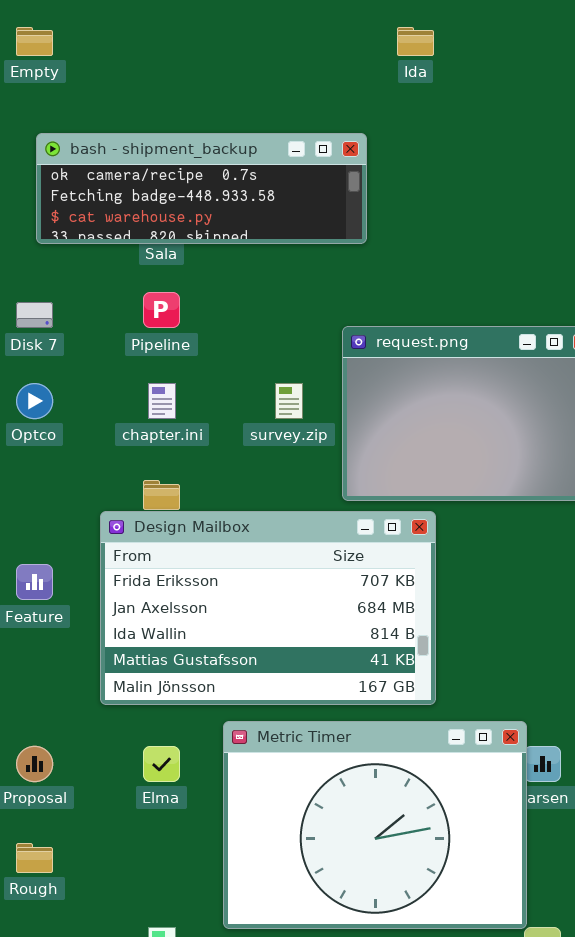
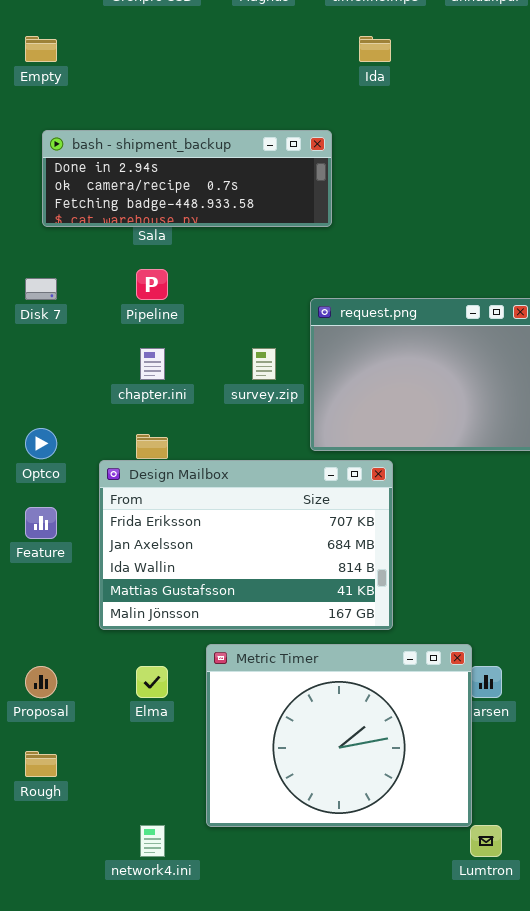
bash - shipment_backup: [36,133,367,244] -> [42,130,332,227], scrolled up 1 row
Optco: [16,383,53,419] -> [25,428,57,459], moved

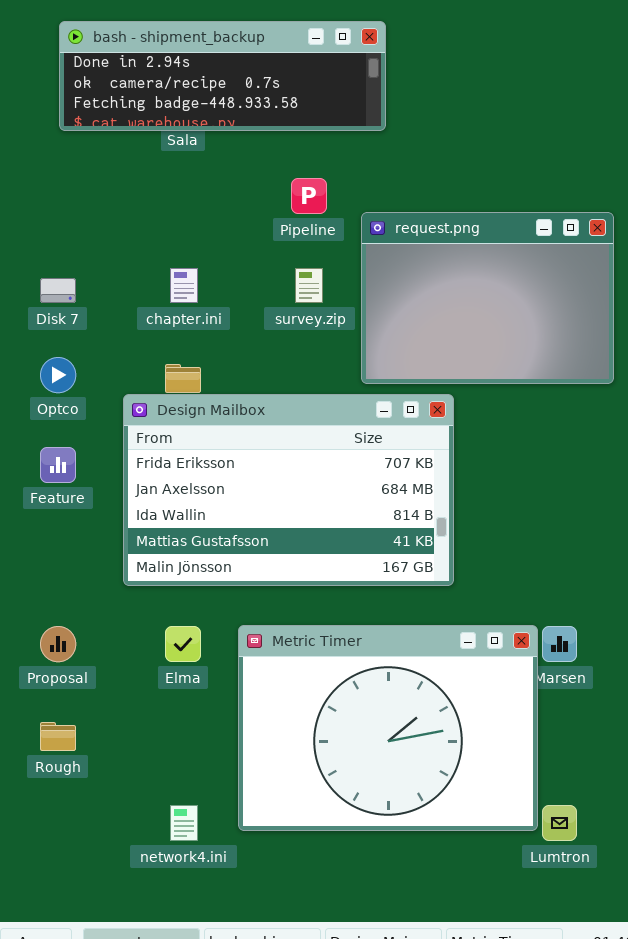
Pipeline: [136,269,168,300] -> [291,178,327,214], moved
Disk 7: [25,278,57,300] -> [40,278,76,303], moved
Metric Timer: [206,644,472,827] -> [238,625,538,831], moved

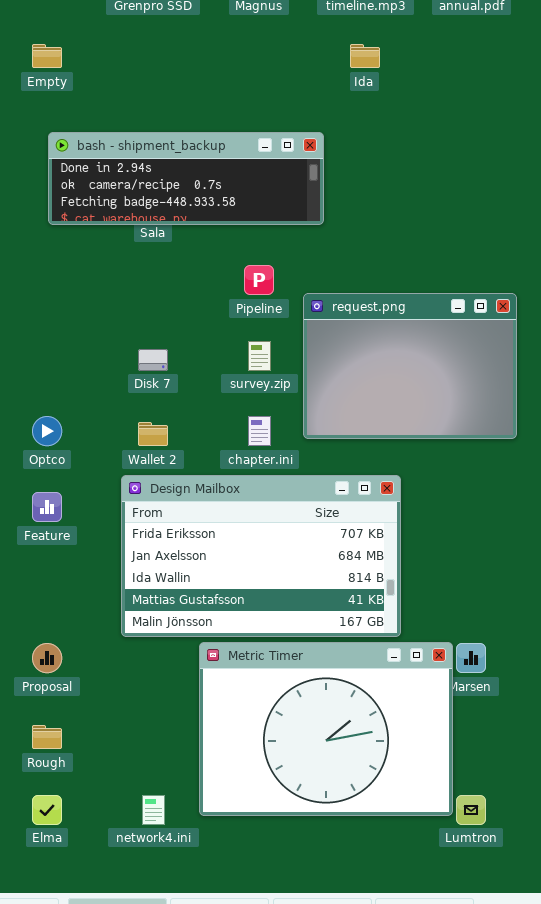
chapter.ini: [170,268,198,303] -> [248,416,271,446], moved
Disk 7: [40,278,76,303] -> [138,349,168,371], moved
Design Mailbox: [123,394,454,586] -> [121,475,401,637], moved
Elma: [165,626,201,662] -> [32,795,62,825], moved

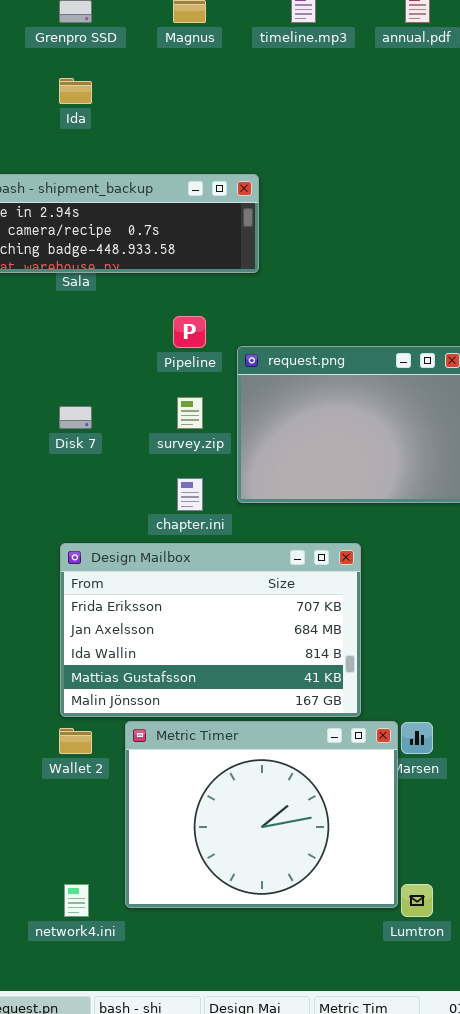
Ida: [350,44,380,68] -> [59,78,92,104], moved
Wallet 2: [138,422,168,446] -> [59,728,92,754], moved
Design Mailbox: [121,475,401,637] -> [60,543,361,717], moved

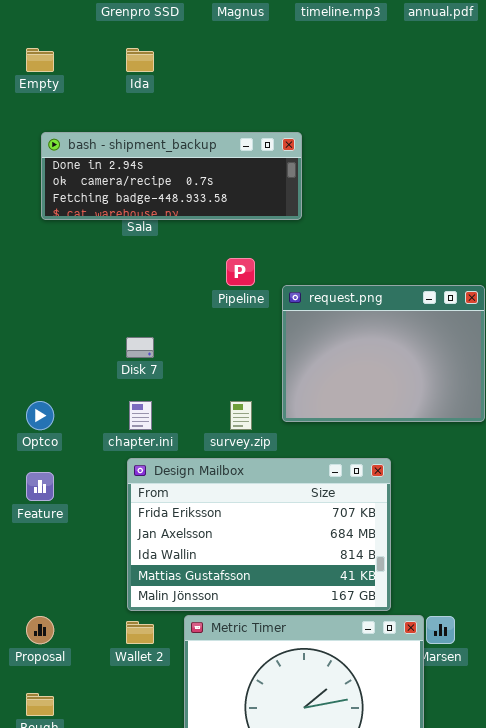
survey.zip: [177,397,203,429] -> [230,401,252,430], moved
chapter.ini: [177,478,203,511] -> [129,401,152,430], moved

